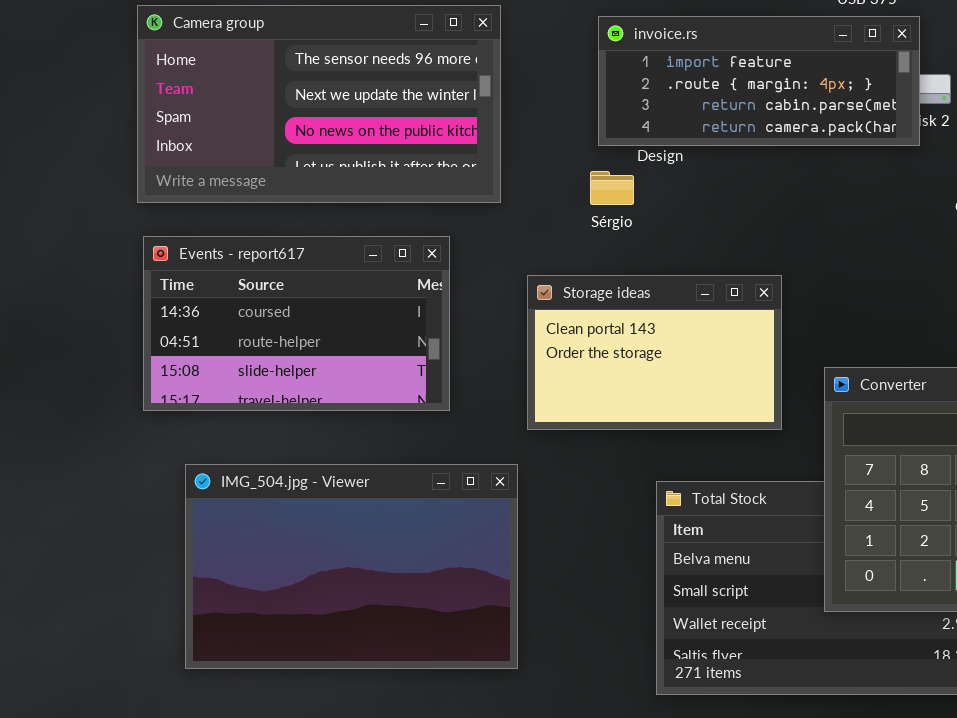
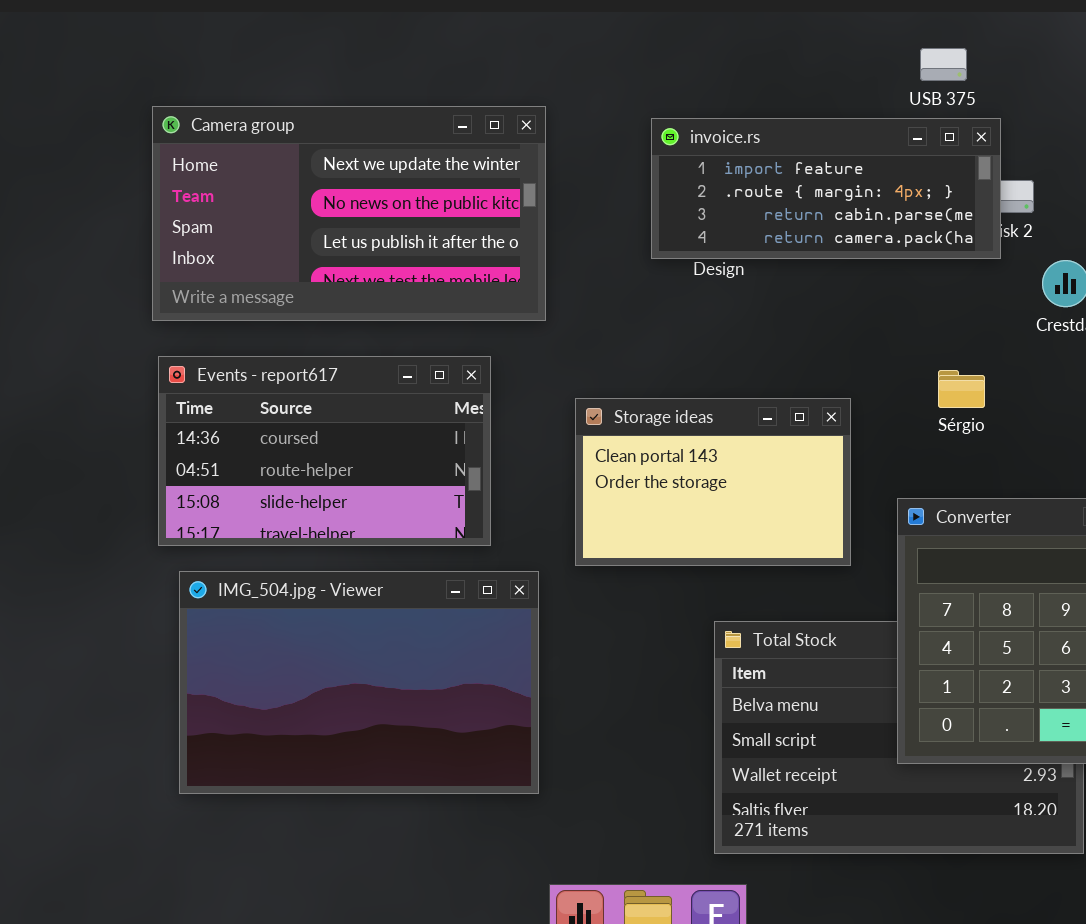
Camera group: [137,5,501,203] -> [152,106,546,321], scrolled down 1 row
Sérgio: [590,171,634,205] -> [938,370,985,408], moved
IMG_504.jpg - Viewer: [185,464,518,669] -> [179,571,539,794], moved

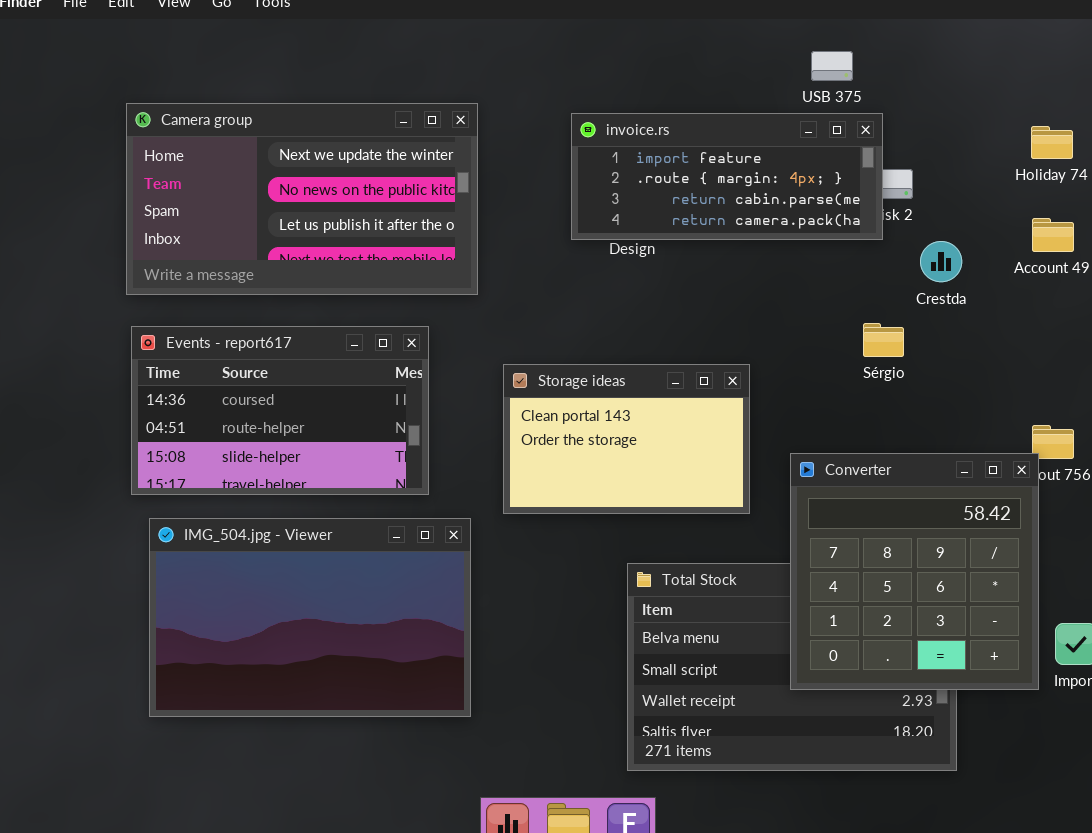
Sérgio: [938,370,985,408] -> [863,323,904,357], moved

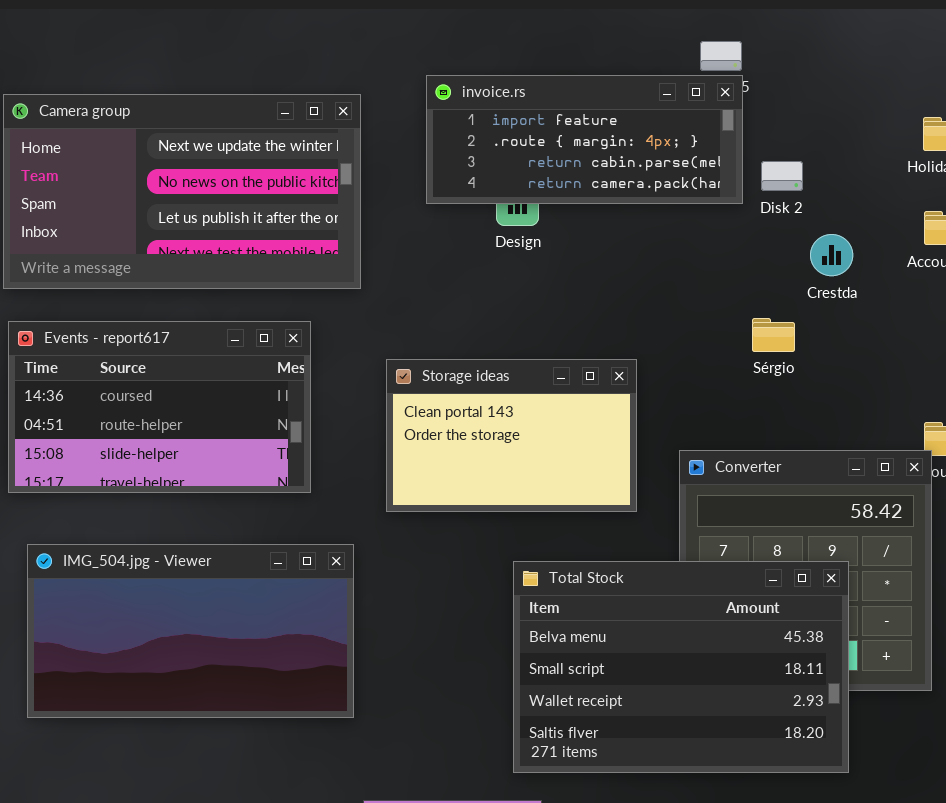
invoice.rs: [571,113,883,240] -> [426,75,743,204], moved
IMG_504.jpg - Viewer: [149,518,471,717] -> [27,544,354,718], resized
Total Stock: [627,563,957,771] -> [513,561,849,773], raised

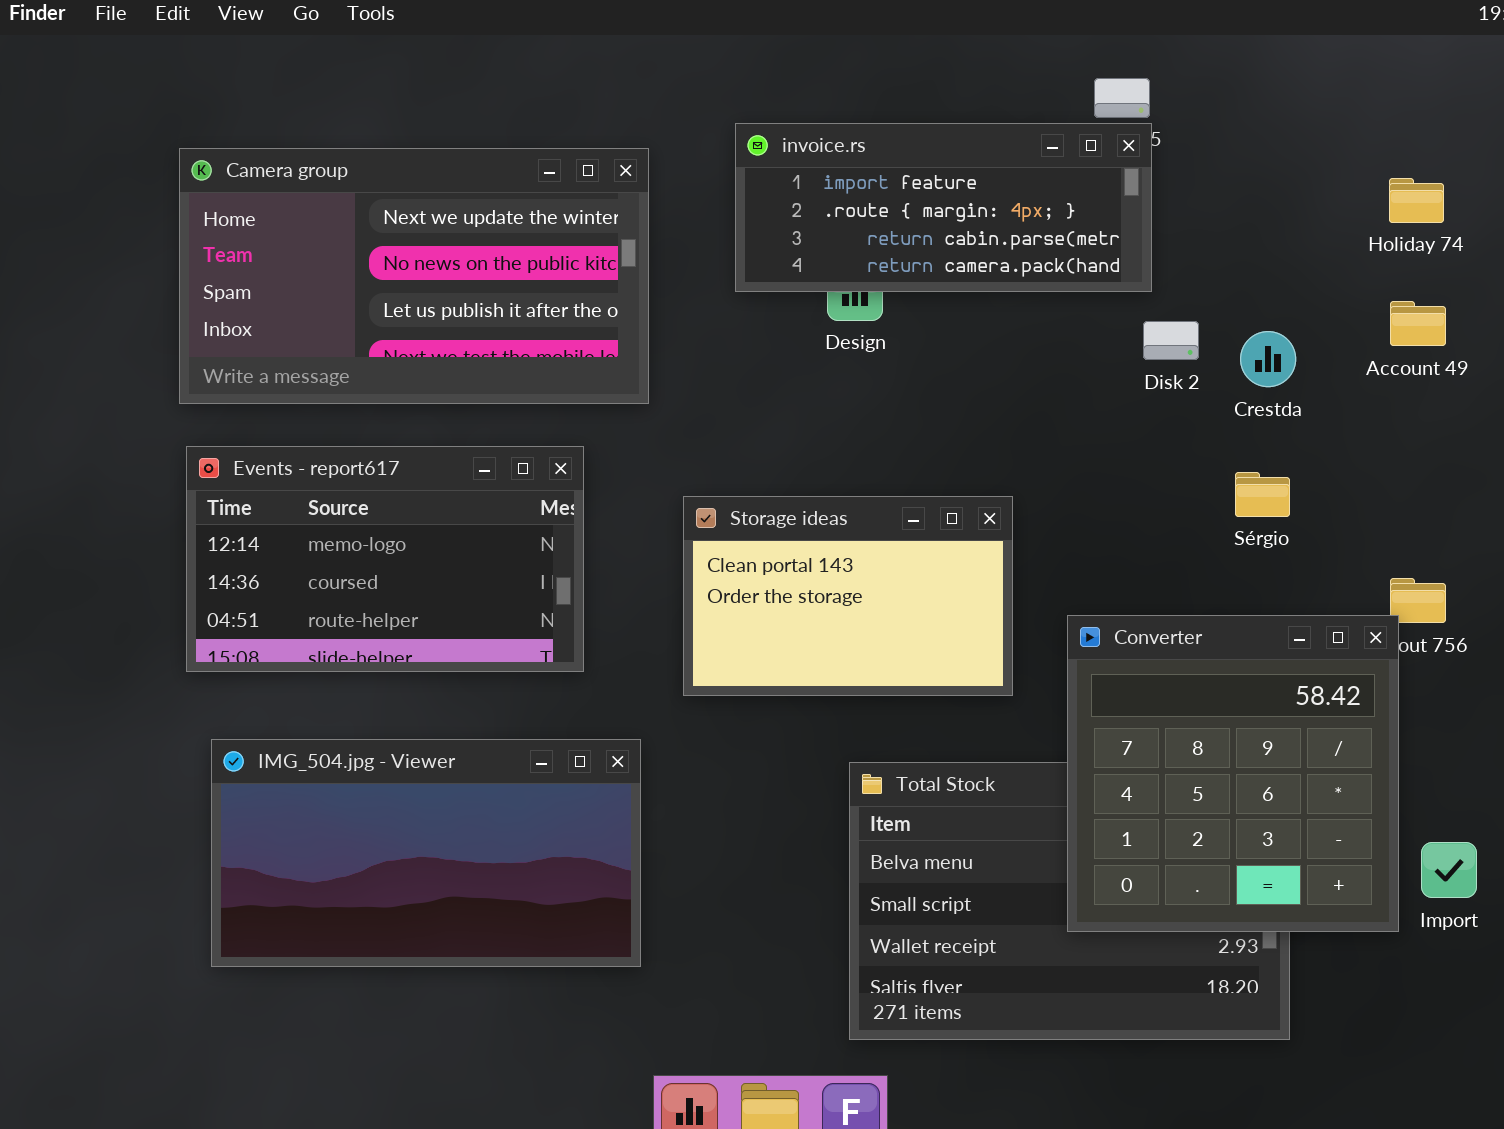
Disk 2: [761,161,803,191] -> [1143,321,1199,360], moved
Sérgio: [752,318,795,352] -> [1235,472,1290,517], moved
Events - report617: [8,321,311,493] -> [186,446,584,672], scrolled up 1 row
Converter: [679,450,932,691] -> [1067,615,1399,932], raised

